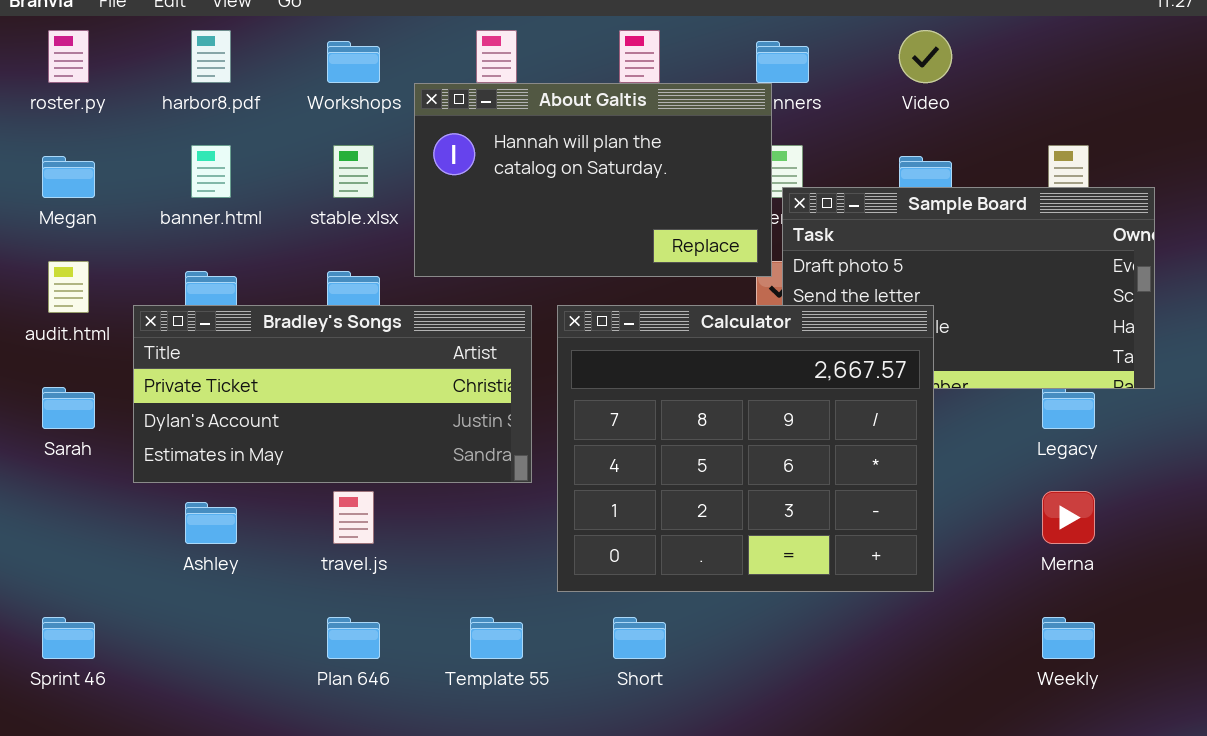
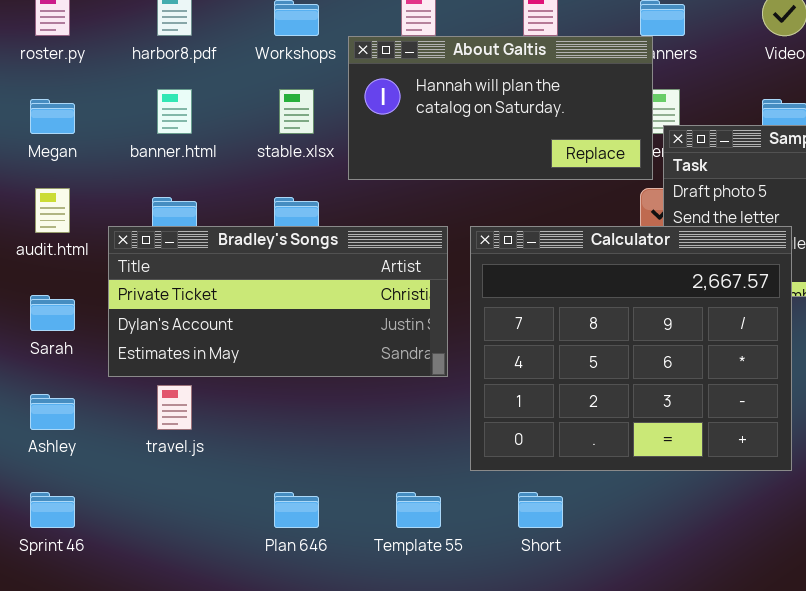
About Galtis: [414,83,772,277] -> [348,36,653,180], resized
travel.js: [333,491,374,544] -> [157,385,192,430], moved
Ashley: [185,502,237,544] -> [30,394,75,430], moved

